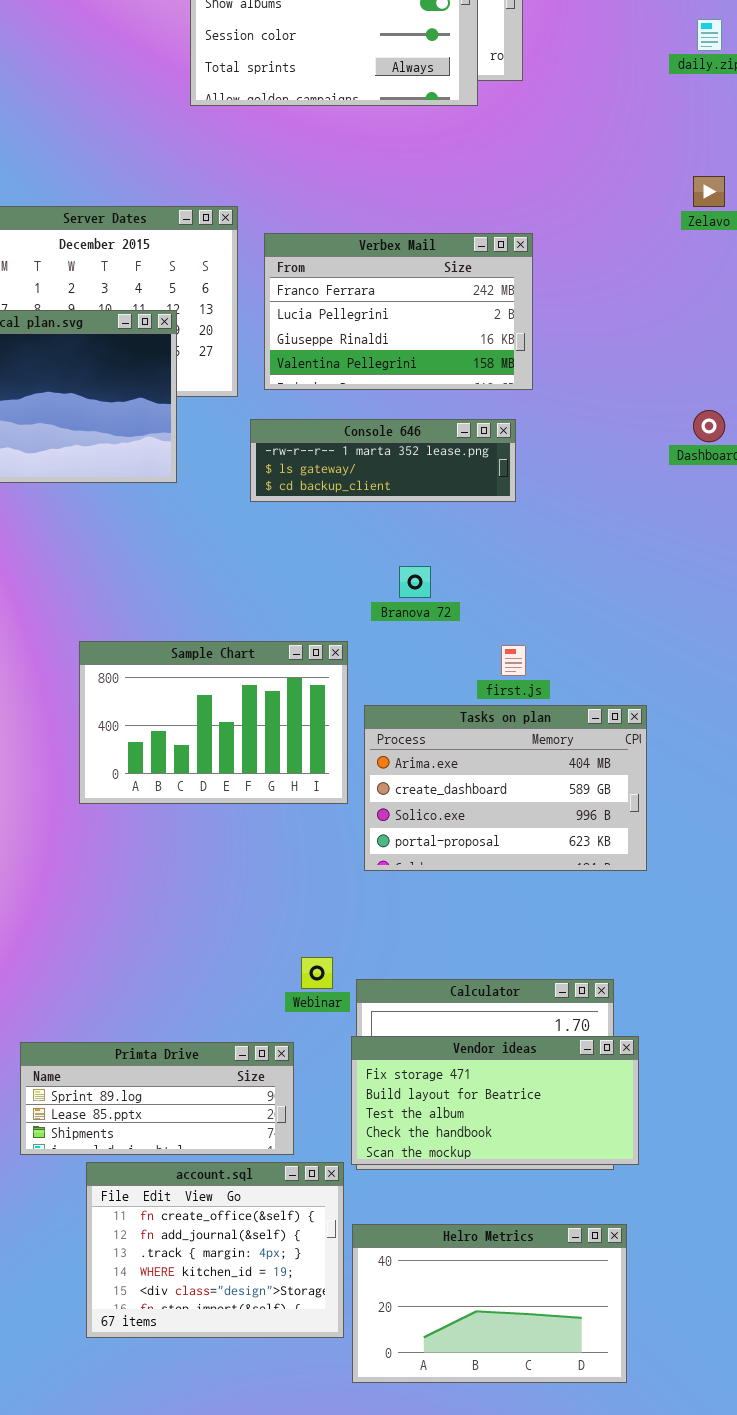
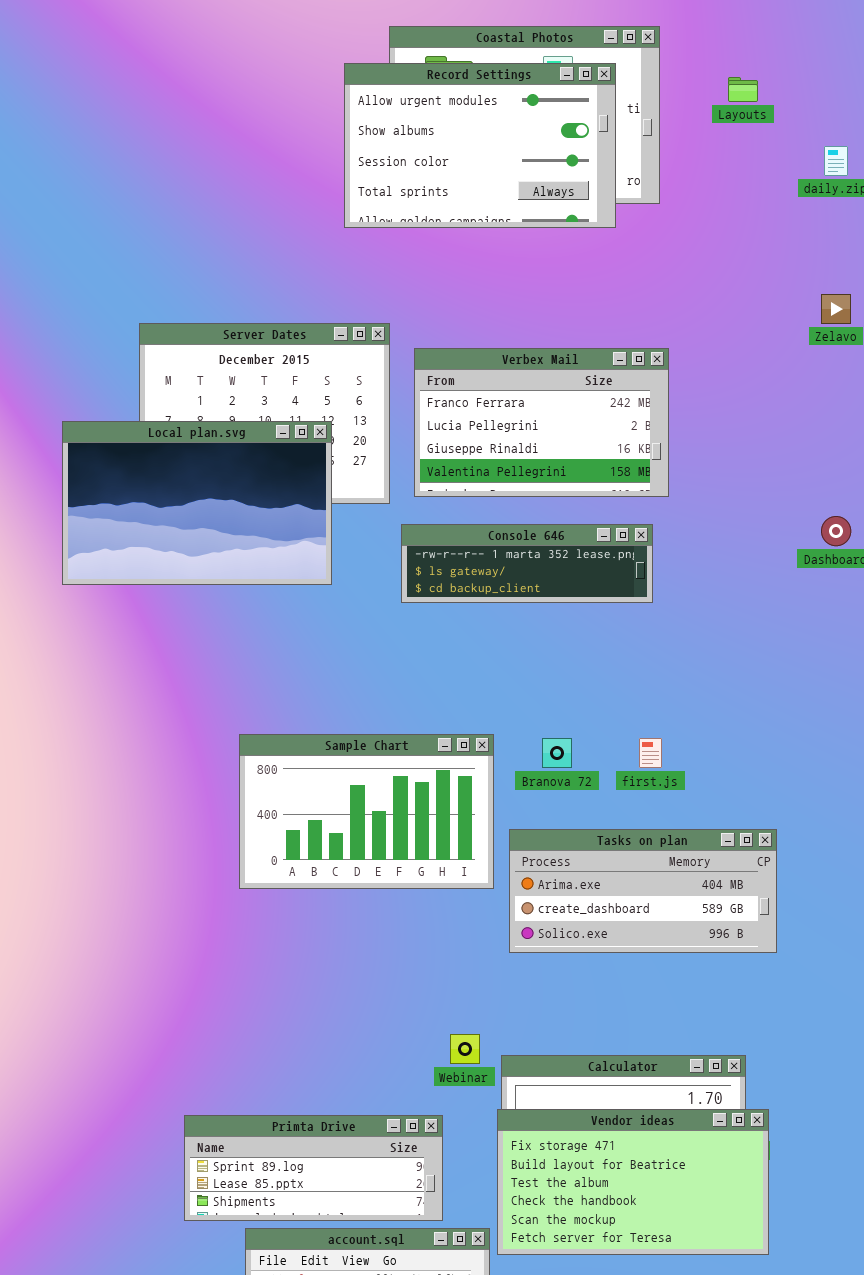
Branova 72: [399,566,431,598] -> [542,738,572,768], moved
Tasks on plan: [364,705,647,871] -> [509,829,777,953], resized
Vendor ideas: [351,1036,639,1165] -> [497,1109,769,1255], resized

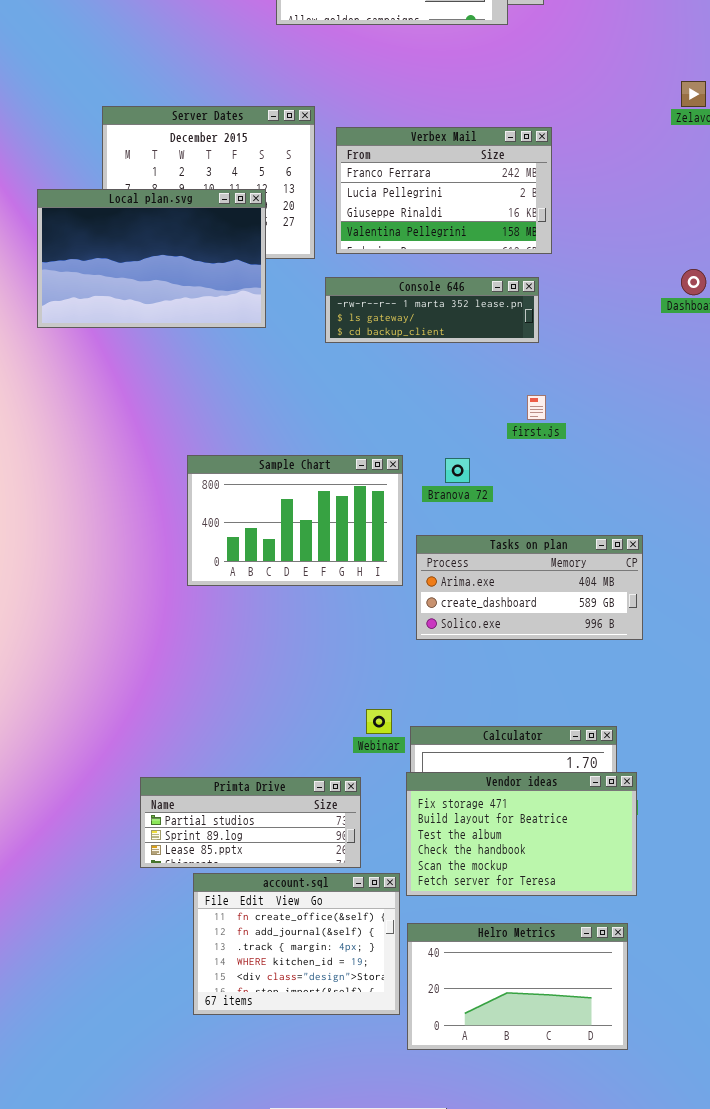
first.js: [639,738,662,768] -> [527,395,546,420], moved
Primta Drive: [184,1115,443,1221] -> [140,777,361,868], scrolled up 1 row

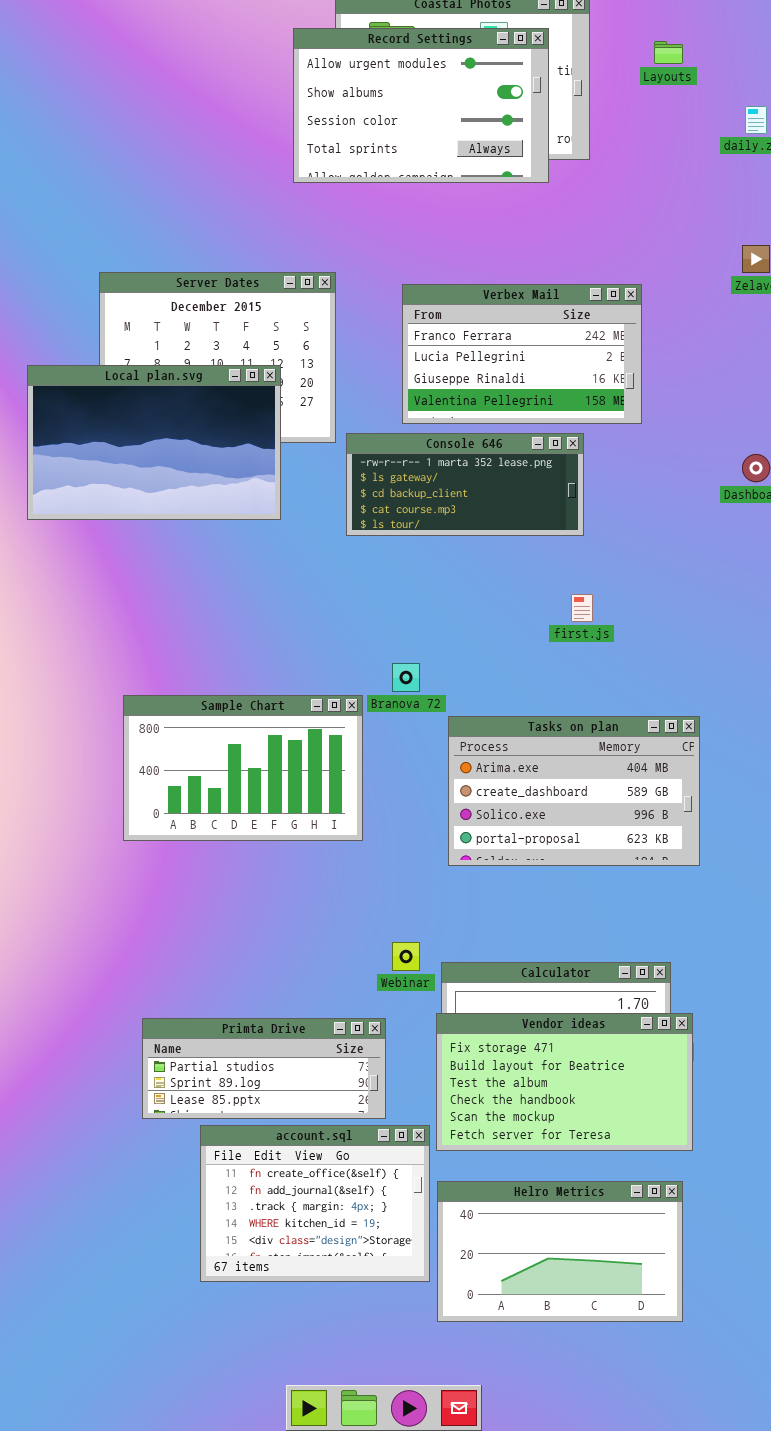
Verbex Mail: [336,127,552,254] -> [402,284,642,424], moved
Console 646: [325,277,539,343] -> [346,433,584,536], resized
Sample Chart: [187,455,403,586] -> [123,695,363,841], moved
Branova 72: [445,458,470,483] -> [392,663,420,692], moved
Tasks on plan: [416,535,643,640] -> [448,716,700,866], resized

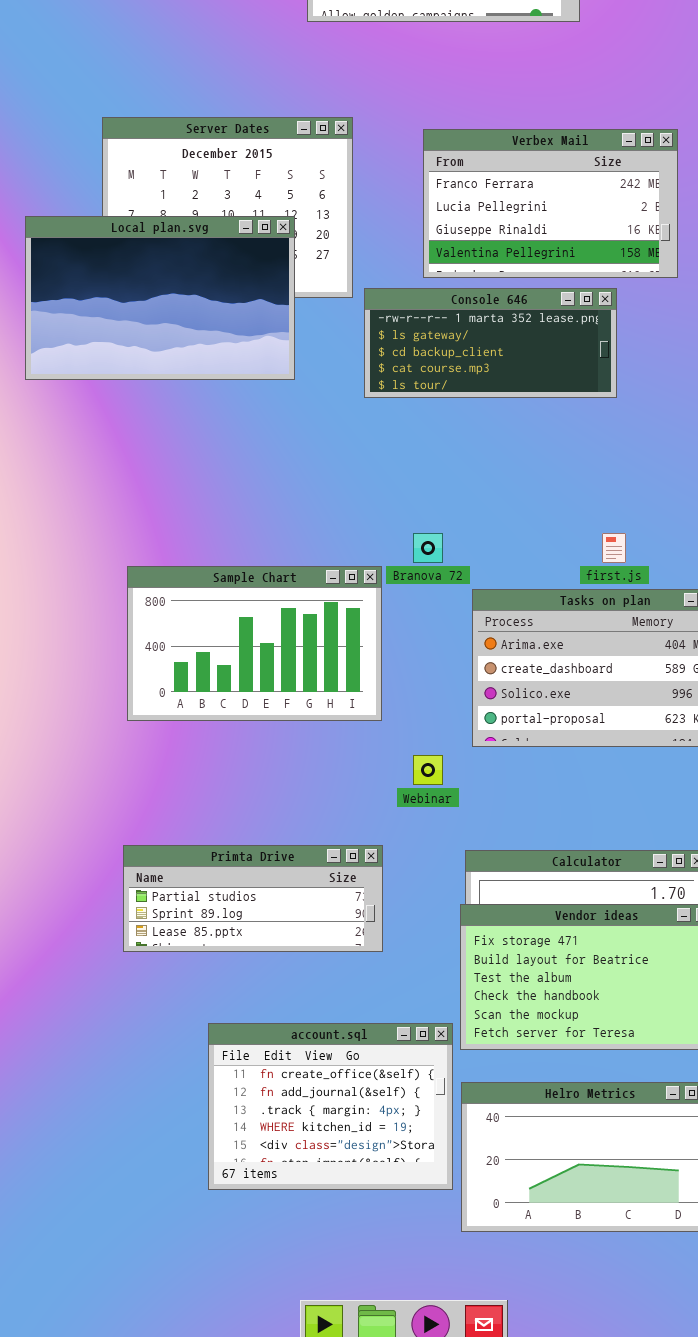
first.js: [571,594,593,622] -> [602,533,626,563], moved
Webinar: [392,942,420,971] -> [413,755,443,785], moved
Primta Drive: [142,1018,386,1119] -> [123,845,383,952], moved

